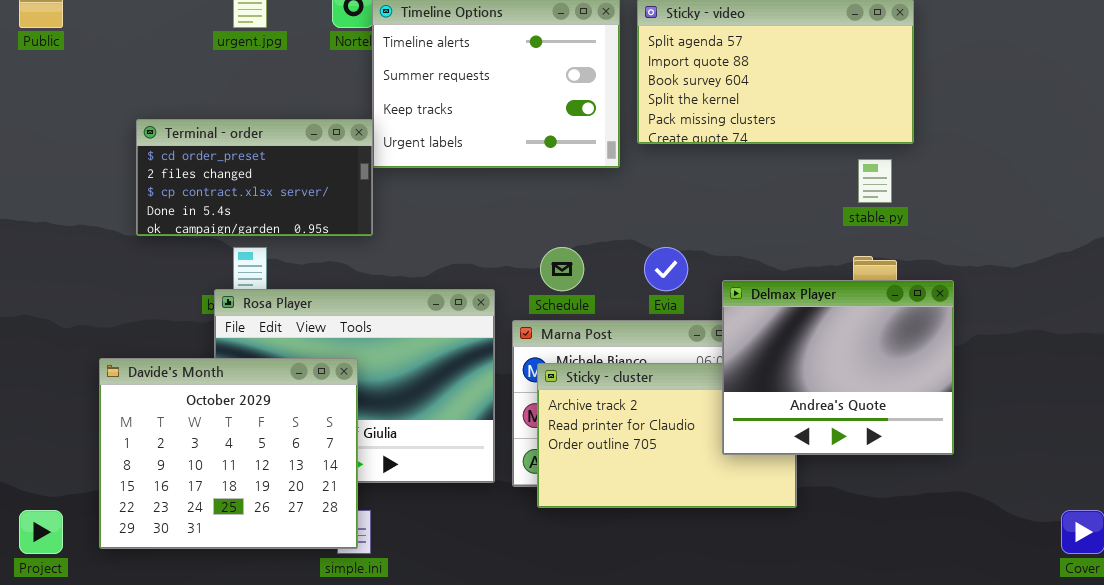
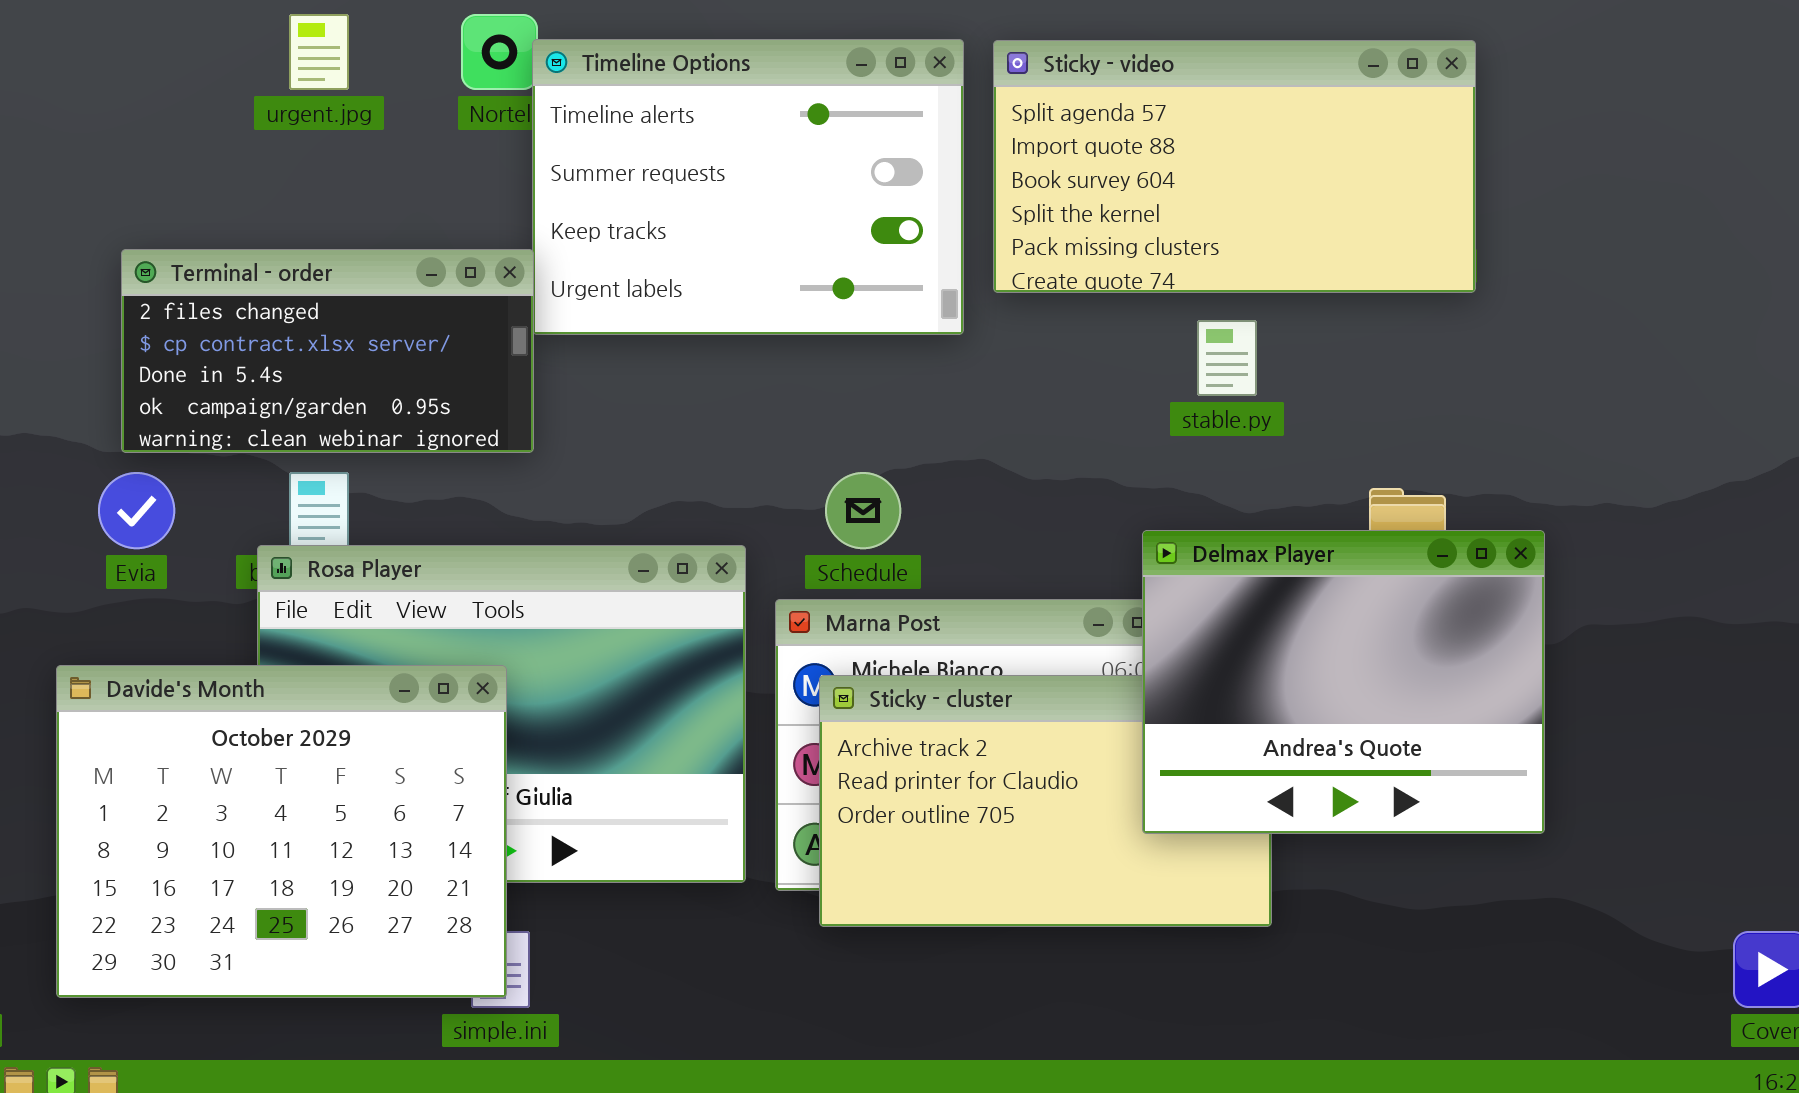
Terminal - order: [136,119,373,236] -> [121,249,534,453], scrolled down 1 row
stable.py: [858,159,892,203] -> [1197,320,1257,396], moved
Evia: [644,247,688,291] -> [98,472,175,549], moved

